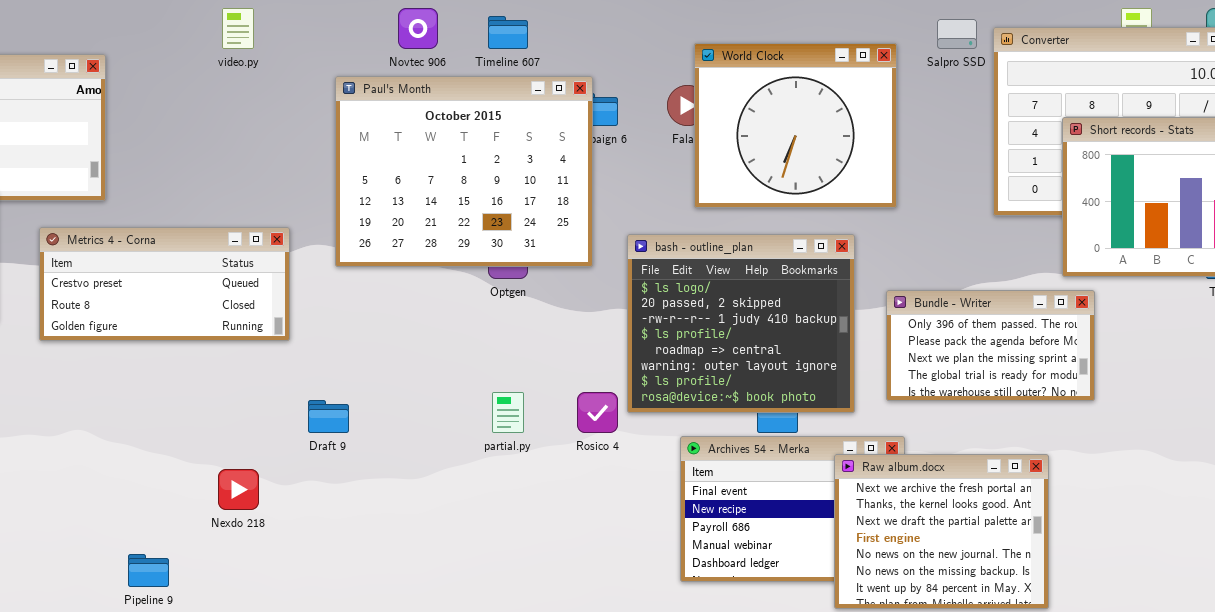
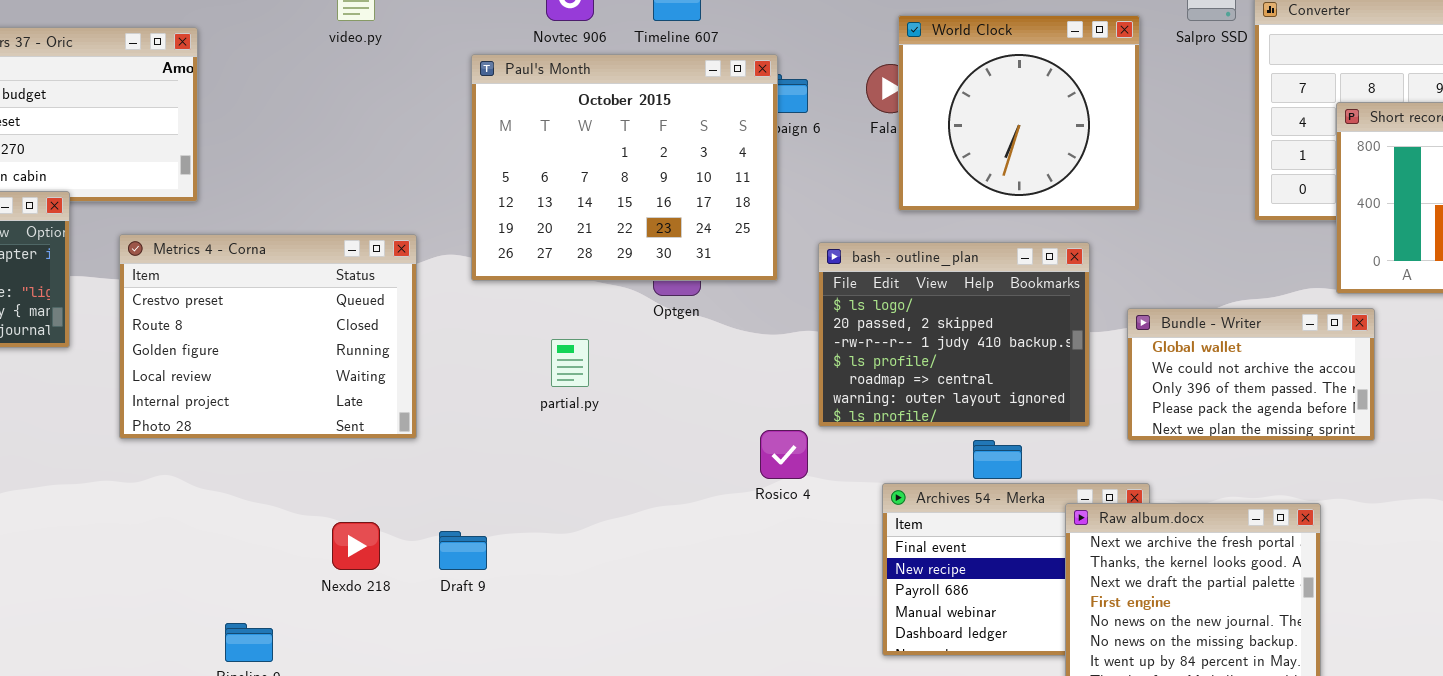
Metrics 4 - Corna: [39,227,290,341] -> [119,234,417,439], resized
bash - outline_plan: [627,234,855,413] -> [818,242,1090,427], resized
Bundle - Writer: [886,290,1095,401] -> [1127,308,1375,441], scrolled up 2 rows
partial.py: [492,392,524,433] -> [551,339,589,387], moved
Draft 9: [308,400,349,433] -> [439,531,487,570], moved

